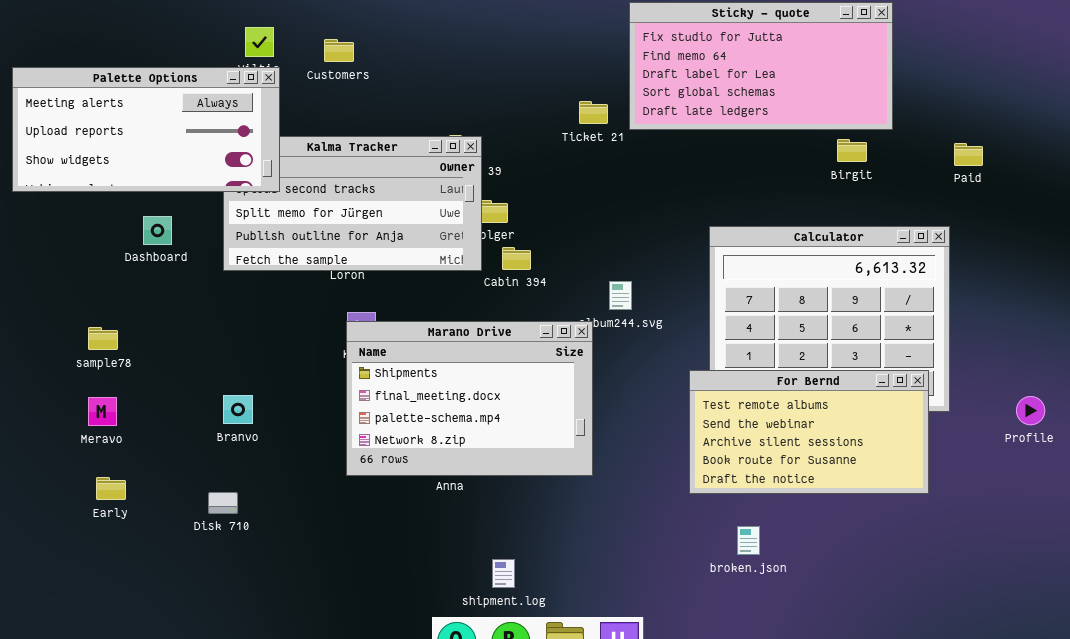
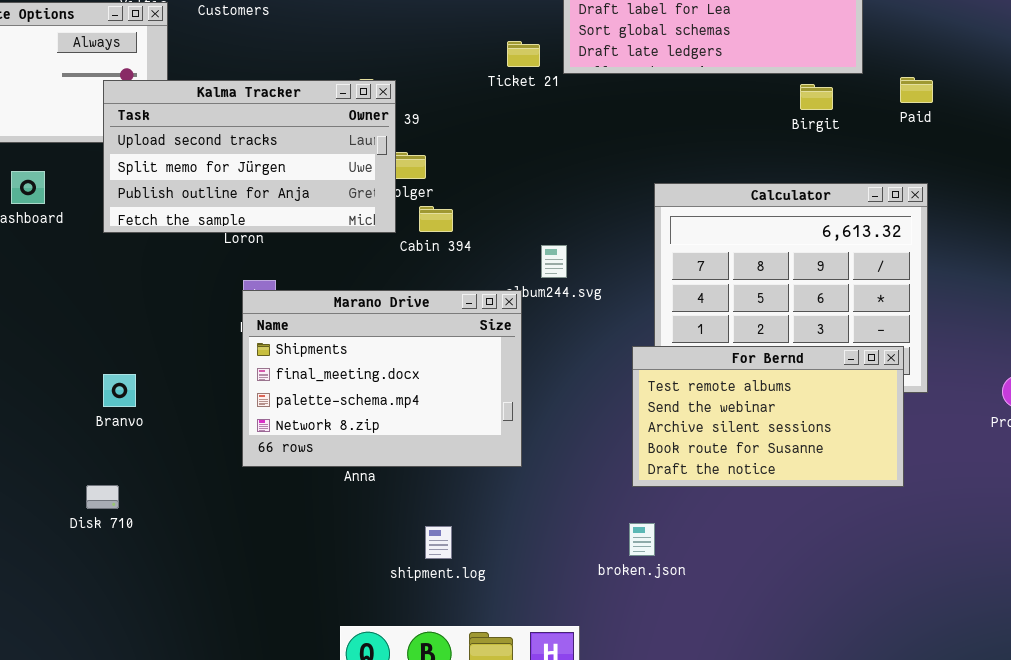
Kalma Tracker: [223,136,482,271] -> [103,80,396,233], raised
Paid: [954,143,983,166] -> [900,77,933,103], moved
broken.json: [737,526,760,555] -> [629,523,655,556], moved
shipment.log: [492,559,515,588] -> [425,526,452,559], moved

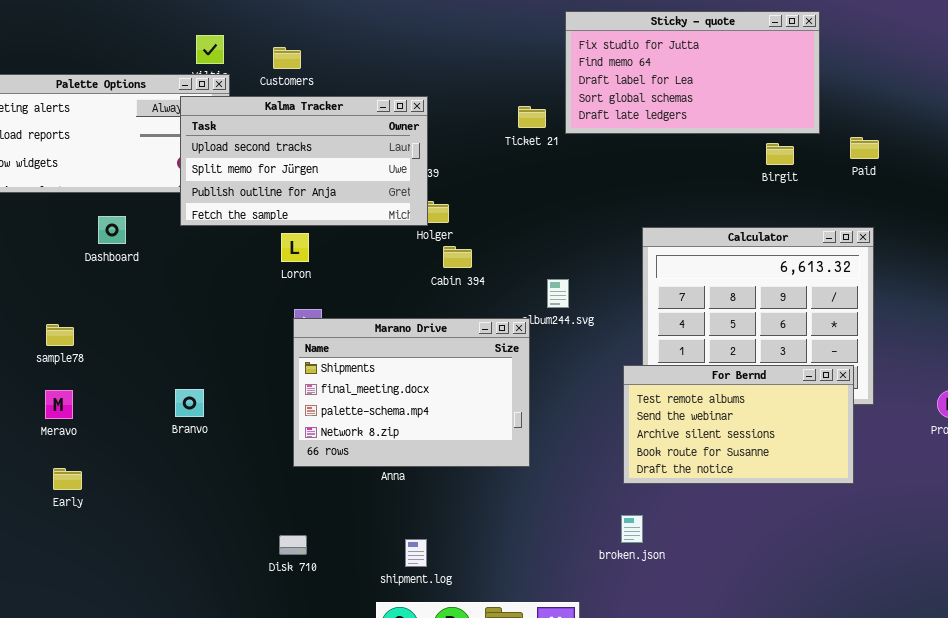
Kalma Tracker: [103,80,396,233] -> [180,96,428,226], moved
Disk 710: [86,485,119,509] -> [279,535,307,555], moved
shipment.log: [425,526,452,559] -> [405,539,427,567], moved

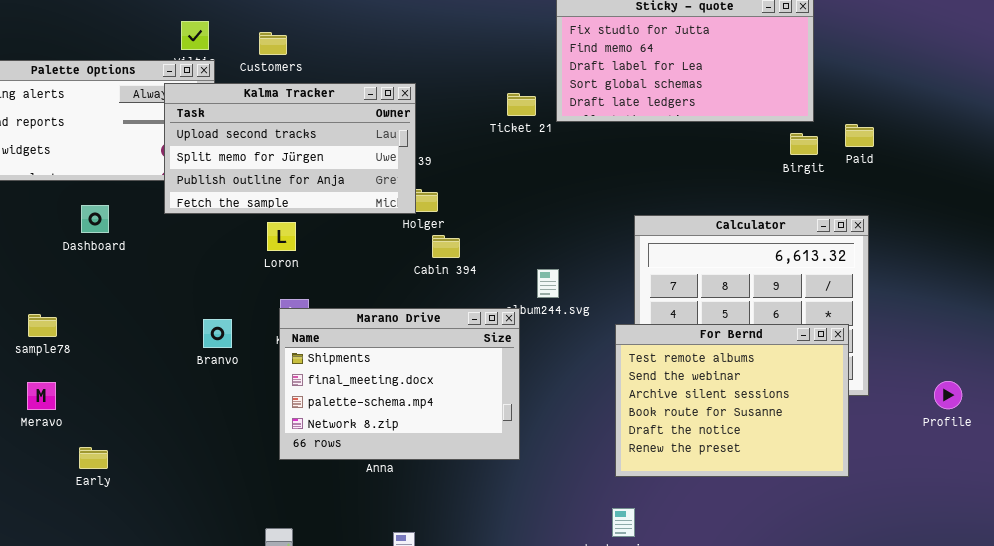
Birgit: [766,143,794,165] -> [790,133,818,155], moved
For Bernd: [623,365,854,484] -> [615,324,849,477], resized
Branvo: [175,389,204,417] -> [203,319,232,348], moved
Early: [53,468,82,490] -> [79,447,108,469], moved

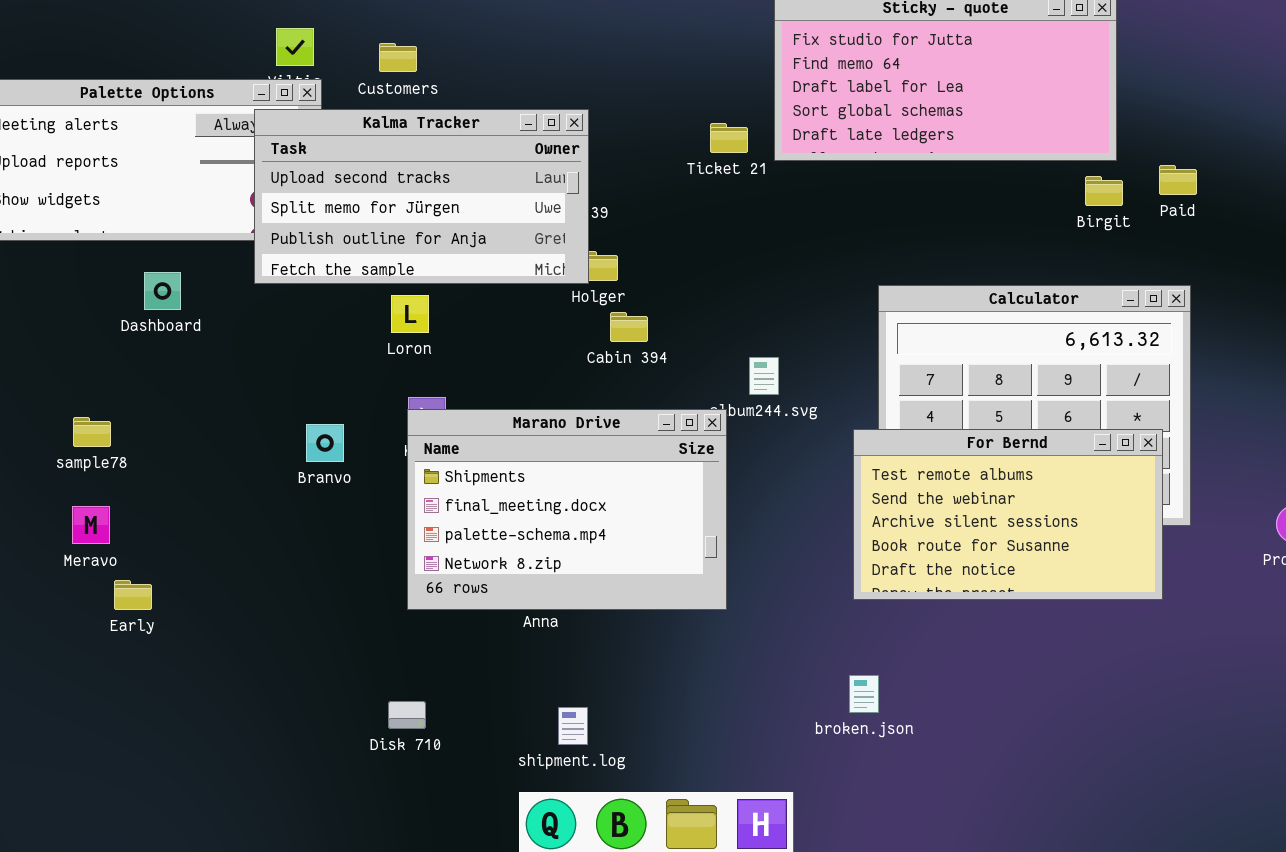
For Bernd: [615,324,849,477] -> [853,429,1163,600], resized
Early: [79,447,108,469] -> [114,580,152,610], moved

